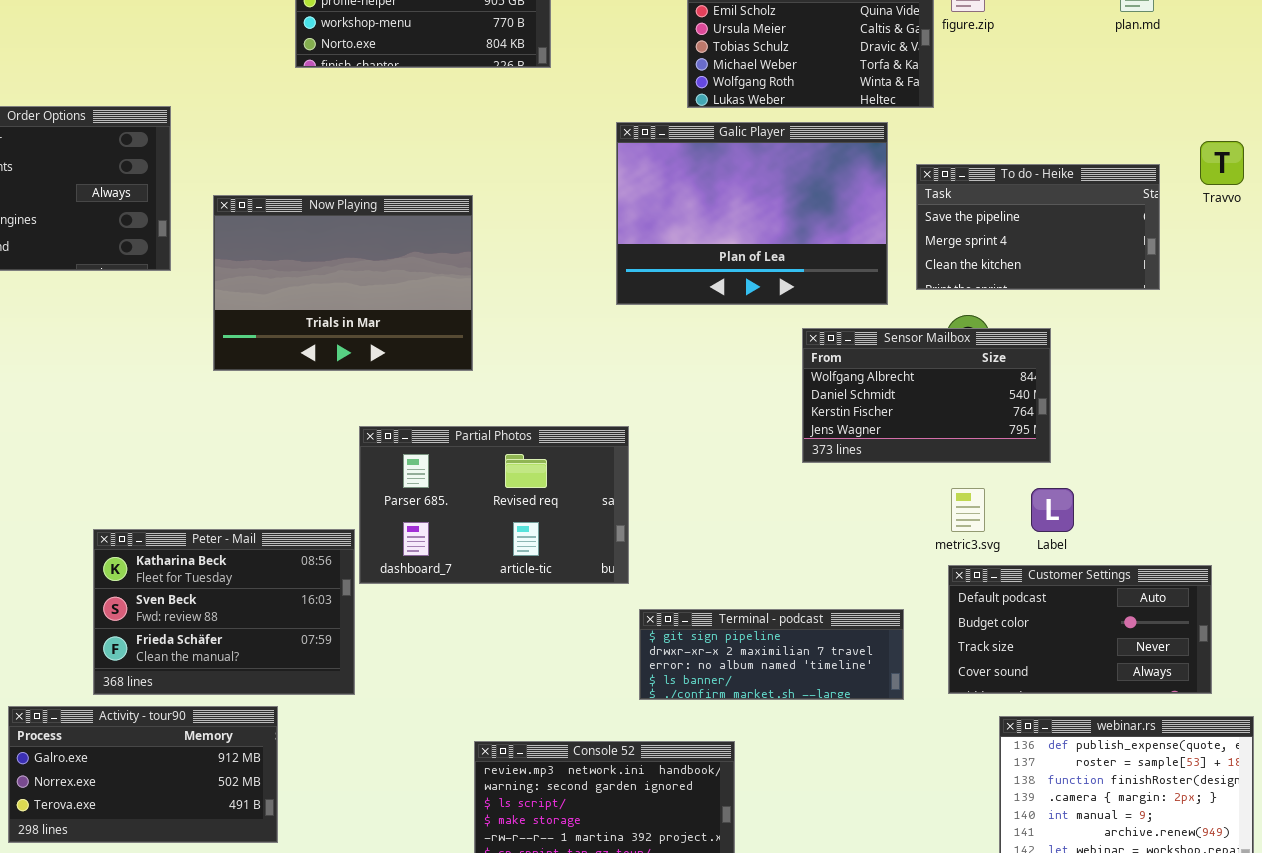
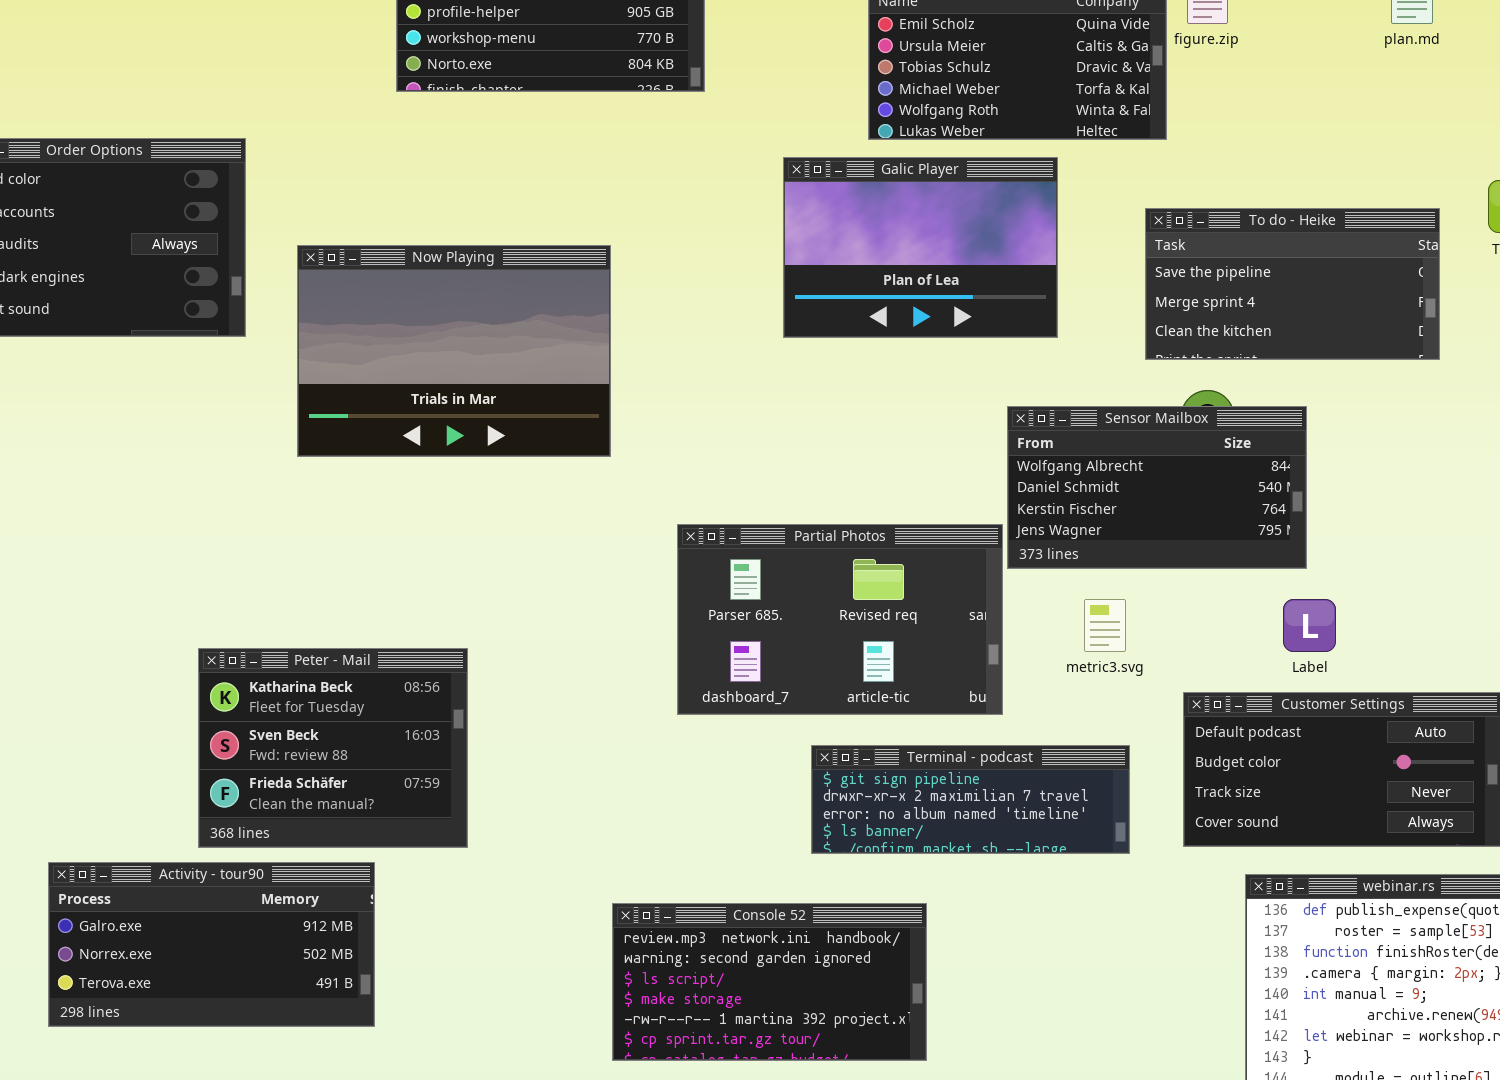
Galic Player: [616,122,888,305] -> [783,157,1058,338], resized
Partial Photos: [359,426,629,584] -> [677,524,1003,715], moved
metric3.svg: [951,488,985,532] -> [1084,599,1126,652], moved
Peter - Mail: [93,529,355,695] -> [198,648,468,848], resized

